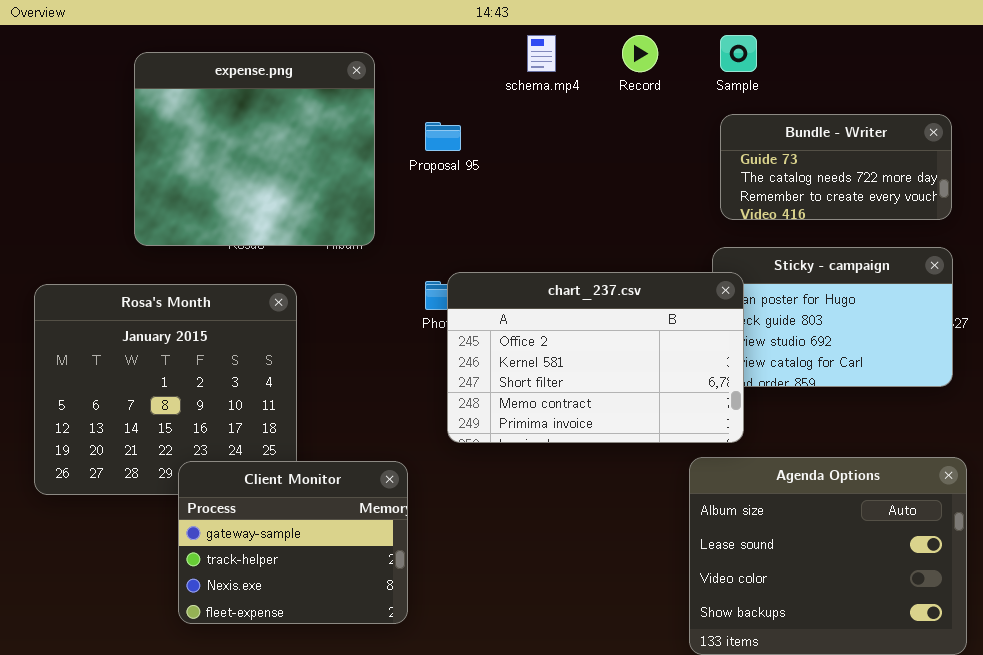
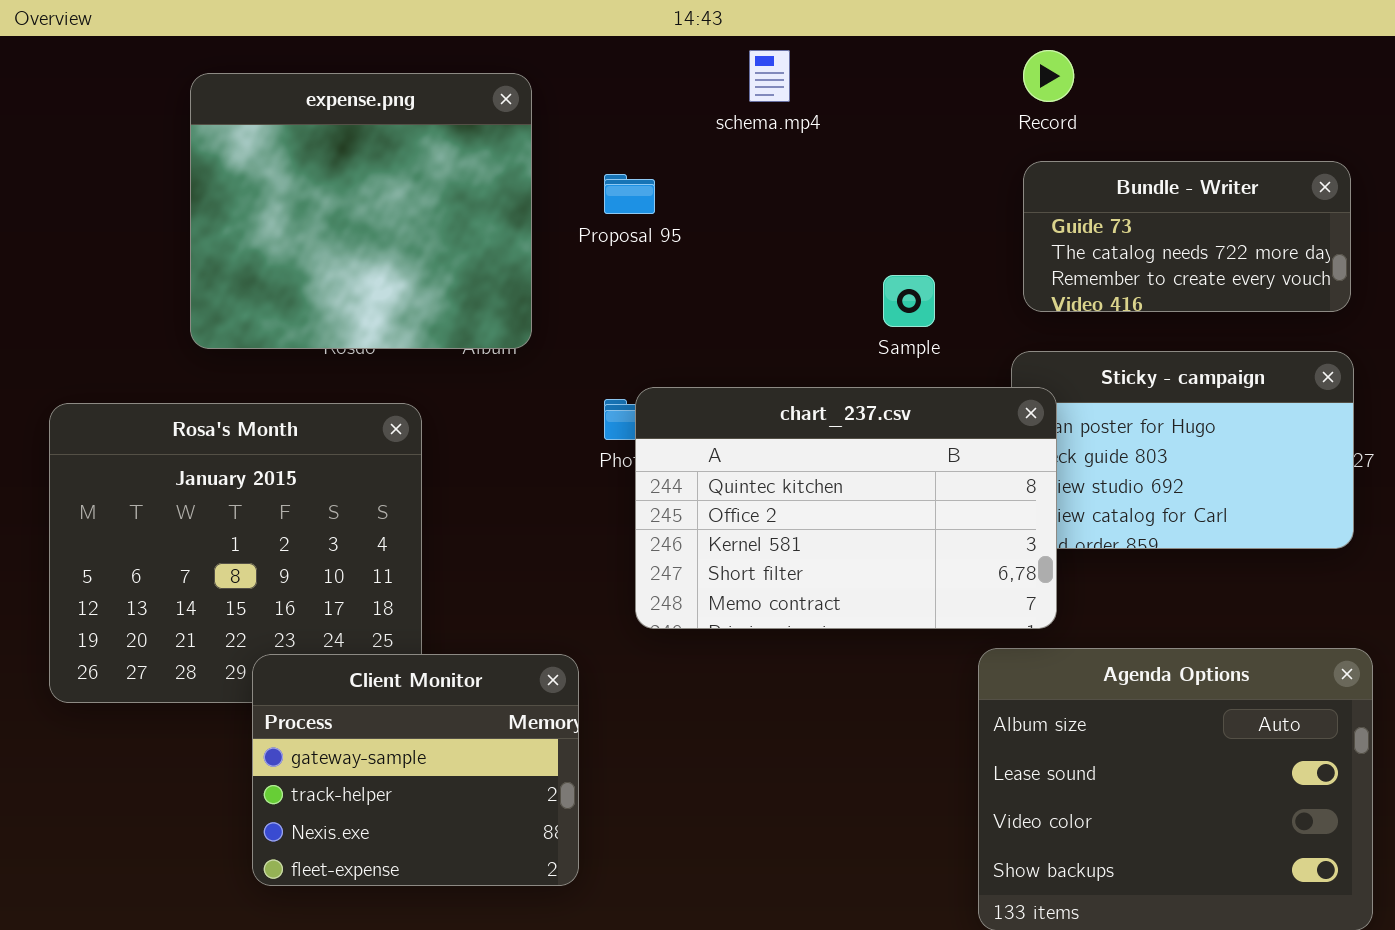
Record: [622,35,658,72] -> [1023,50,1074,102], moved
Sample: [720,35,757,72] -> [883,275,935,327], moved
chart_237.csv: [447,272,744,443] -> [635,387,1057,629], scrolled up 1 row

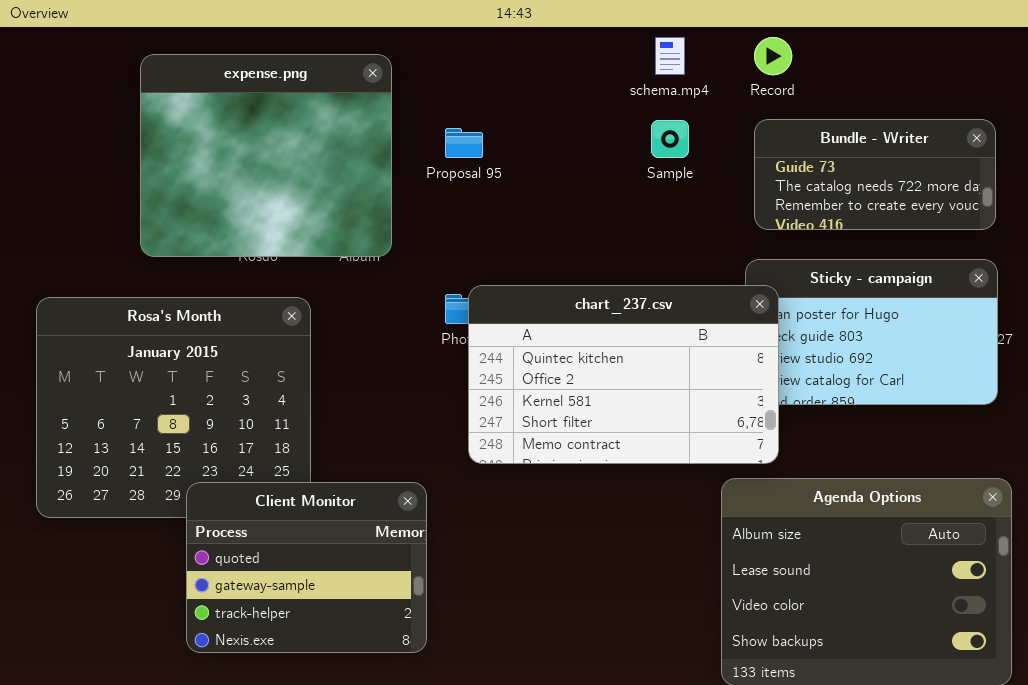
schema.mp4: [749,50,790,102] -> [655,37,685,75], moved
Sample: [883,275,935,327] -> [651,120,689,158], moved
Client Monitor: [252,654,579,886] -> [186,482,427,653], scrolled up 1 row

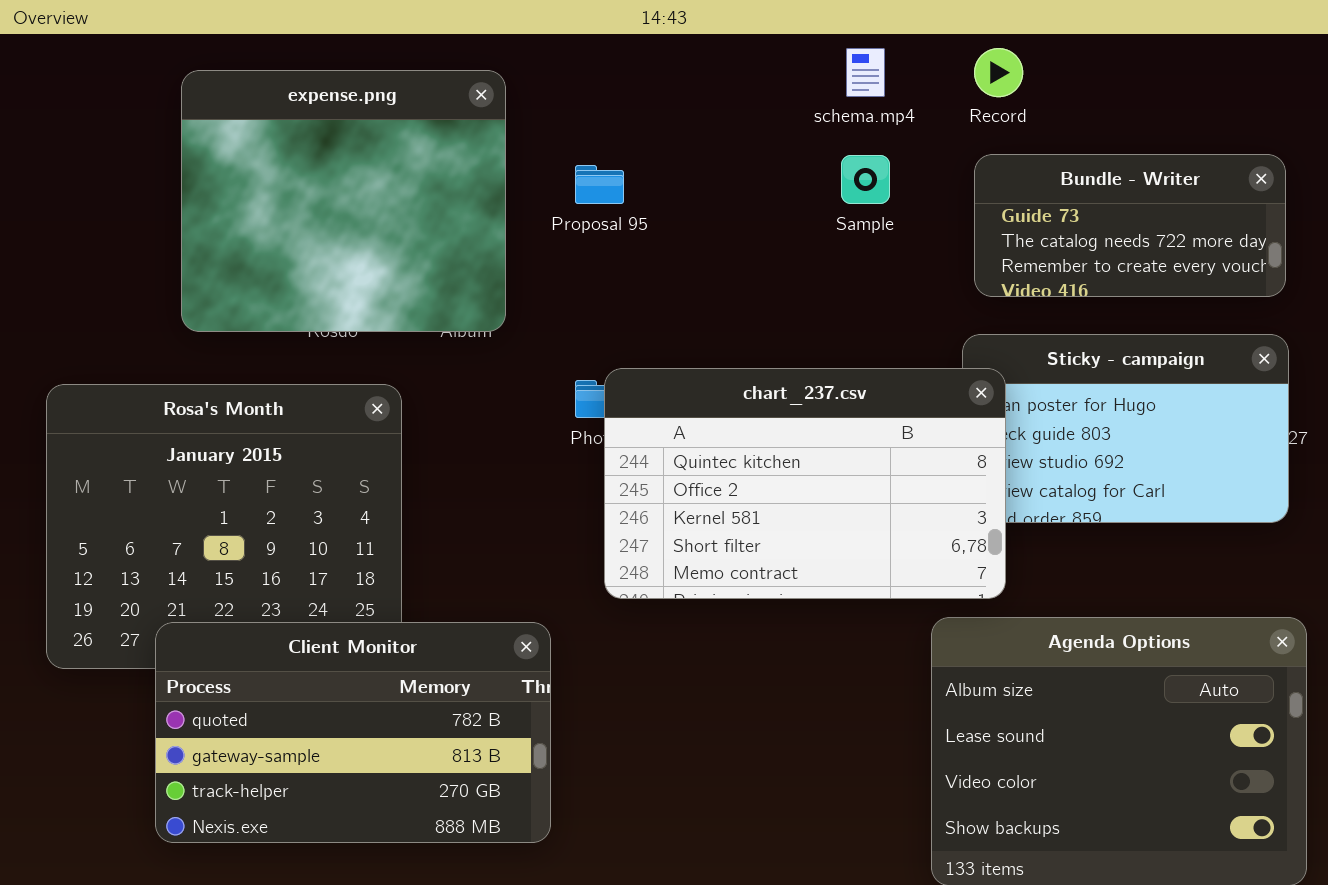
Client Monitor: [186,482,427,653] -> [155,622,551,843], resized

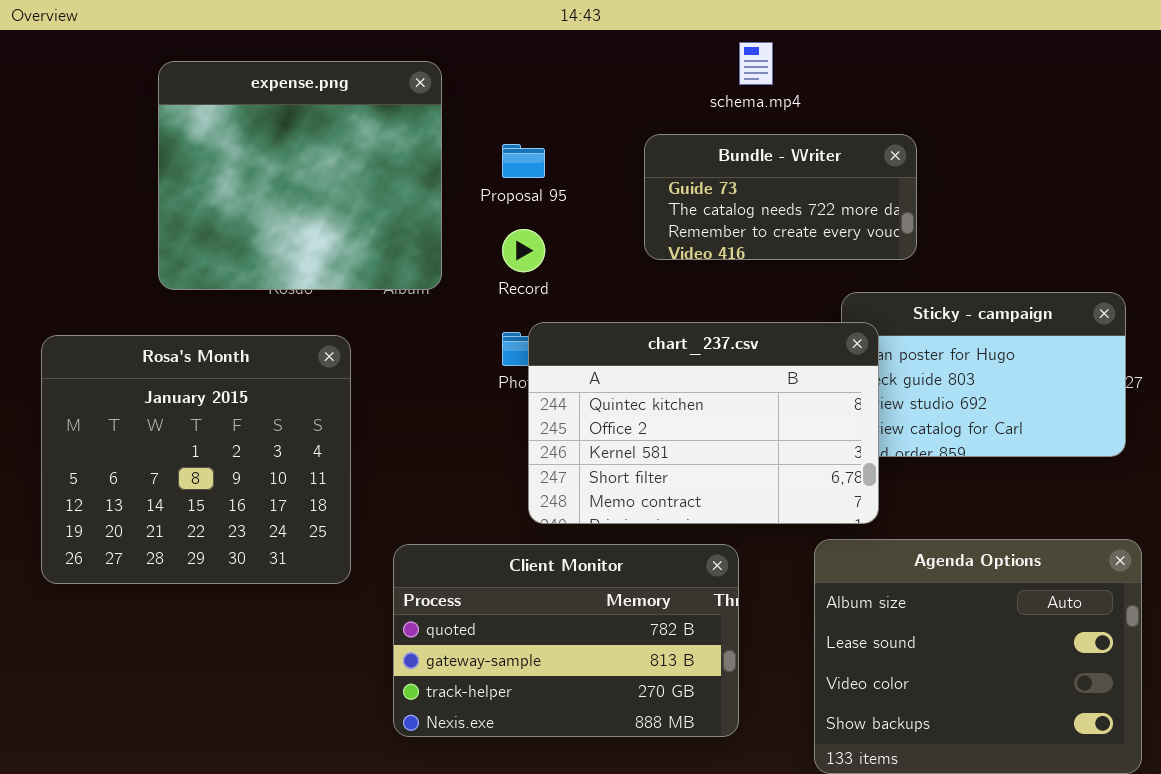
Record: [974,48,1023,97] -> [502,229,545,272], moved
Bundle - Writer: [974,154,1286,297] -> [644,134,917,260], moved
Client Monitor: [155,622,551,843] -> [393,544,739,737], moved

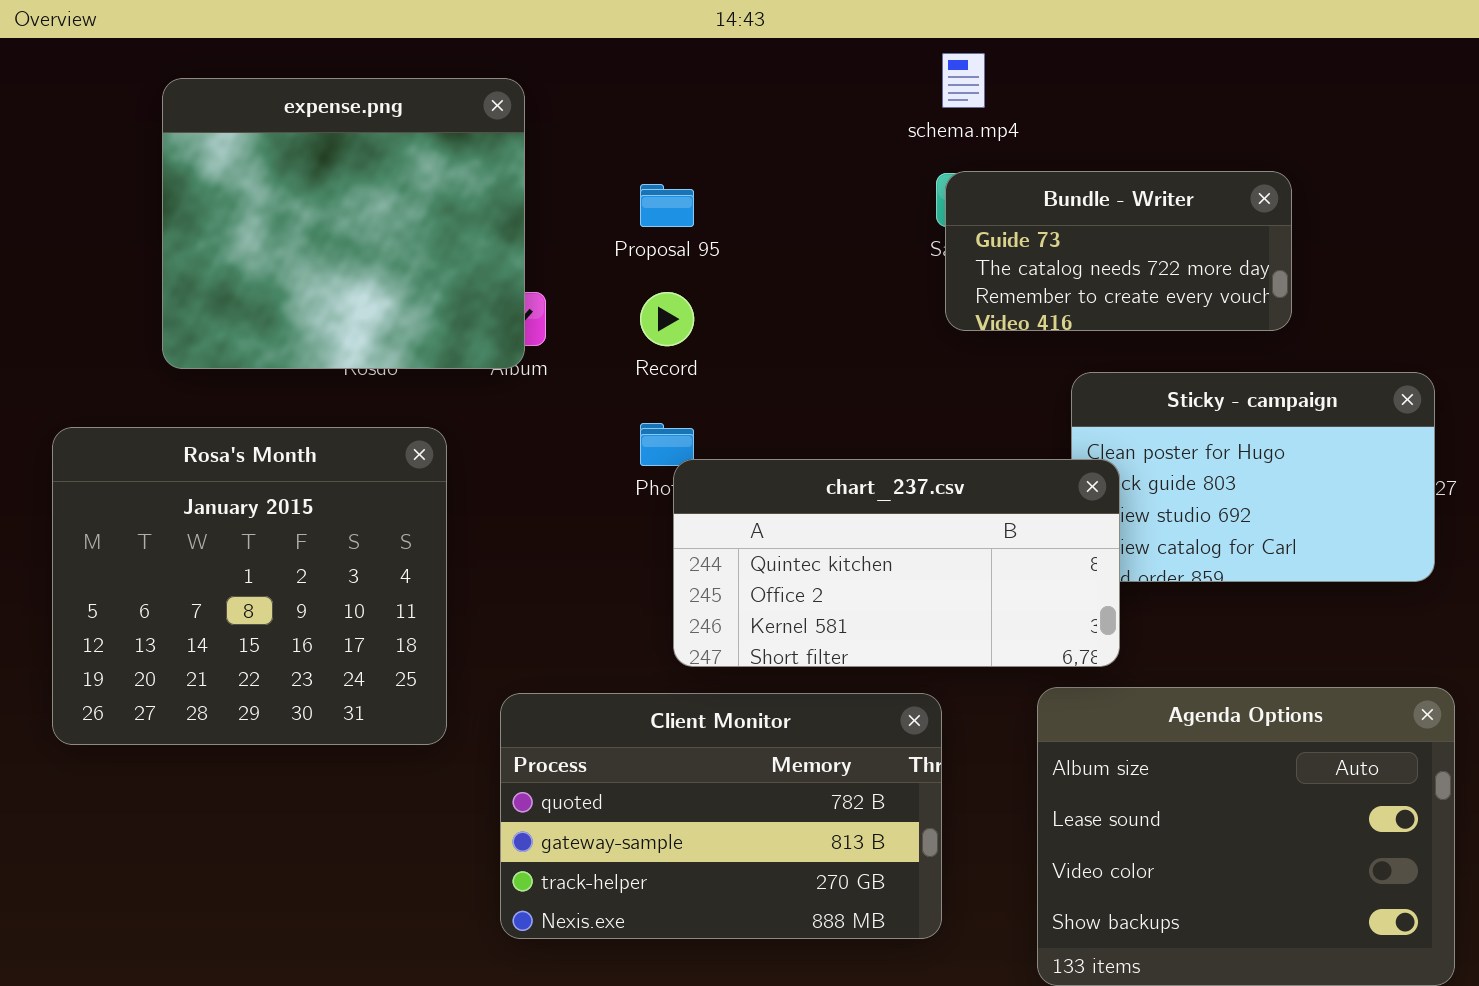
expense.png: [158,61,442,290] -> [162,78,525,369], moved
Bundle - Writer: [644,134,917,260] -> [945,171,1292,331], moved
chart_237.csv: [528,322,879,524] -> [673,459,1120,667], resized

